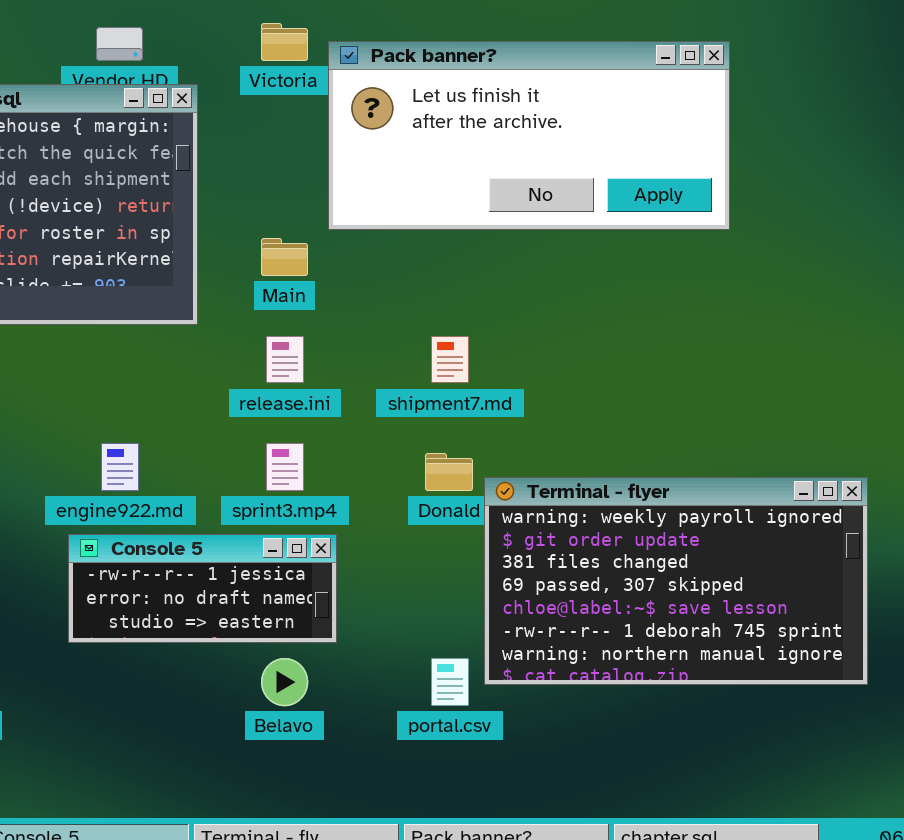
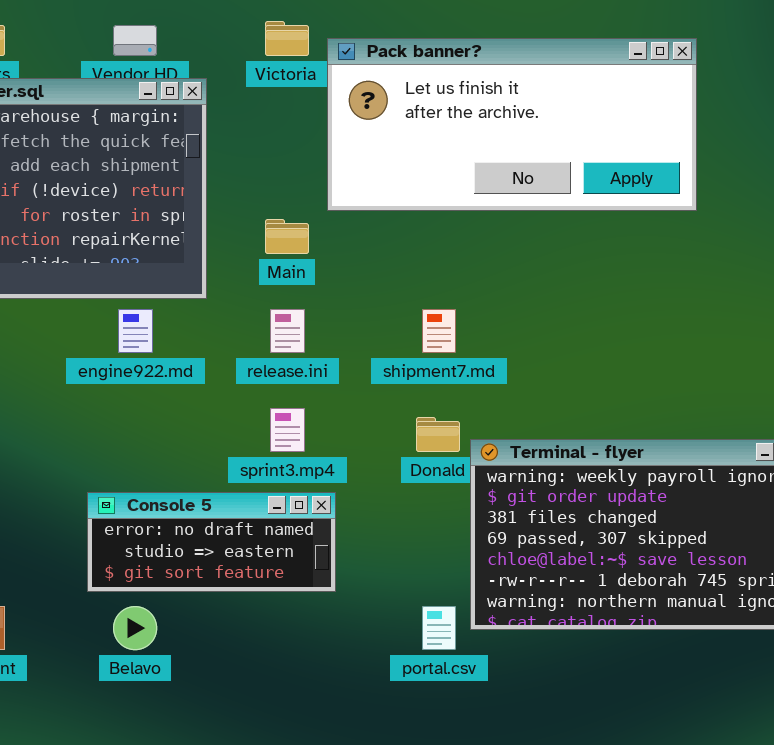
engine922.md: [101,443,139,491] -> [118,309,153,353], moved
Console 5: [68,534,337,643] -> [87,492,336,592], scrolled down 1 row
Belavo: [261,658,308,706] -> [113,606,157,650], moved

